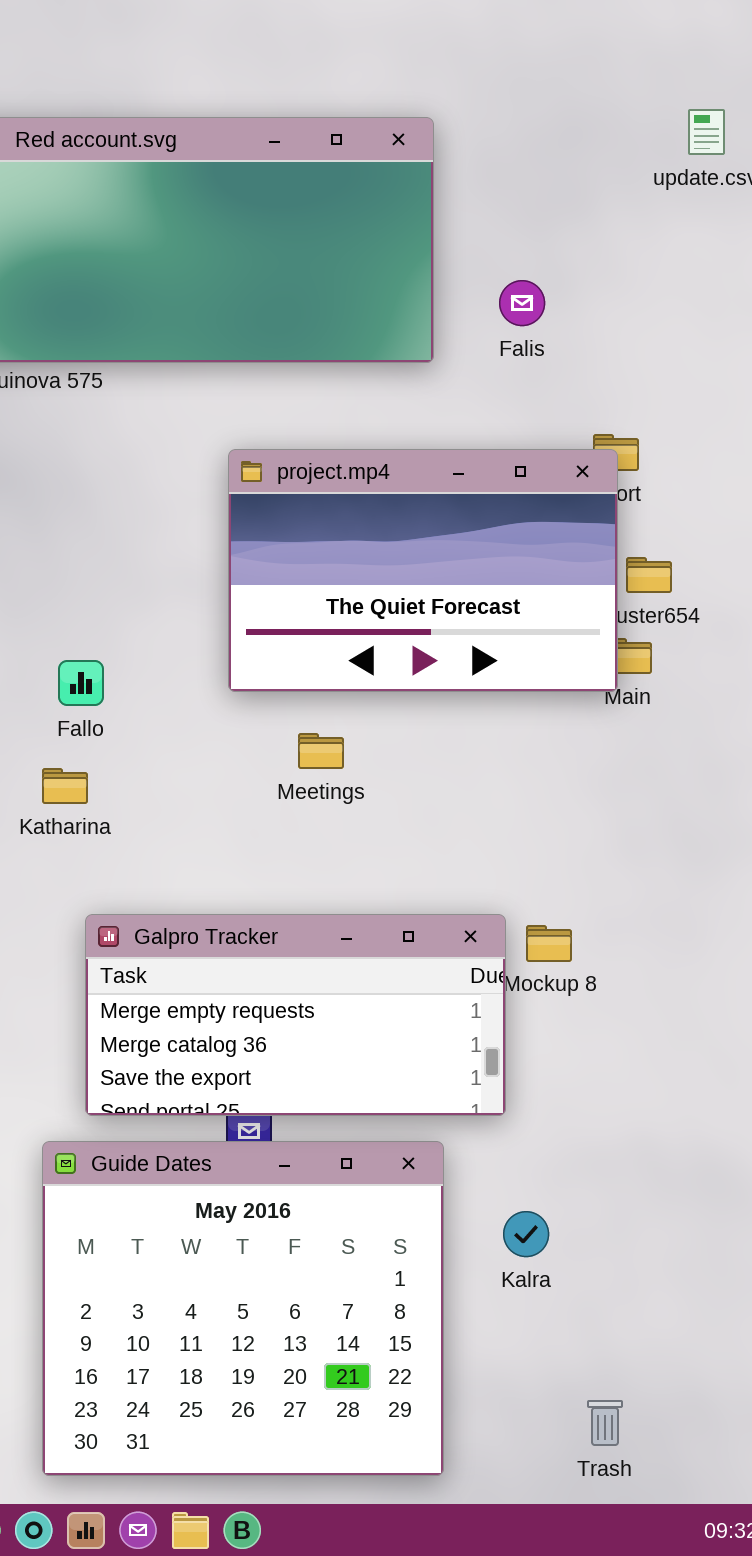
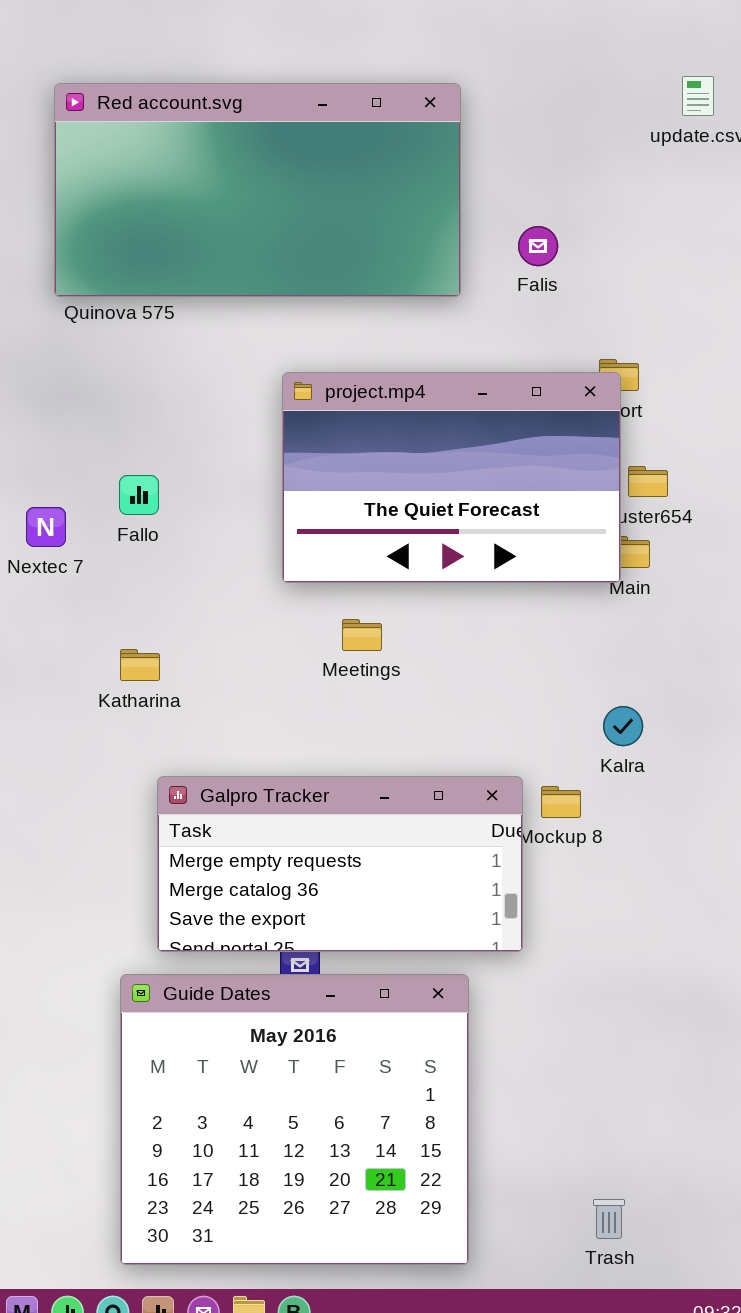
Fallo: [58,660,104,706] -> [119,475,159,515], moved
Kalra: [503,1211,549,1257] -> [603,706,643,746], moved

